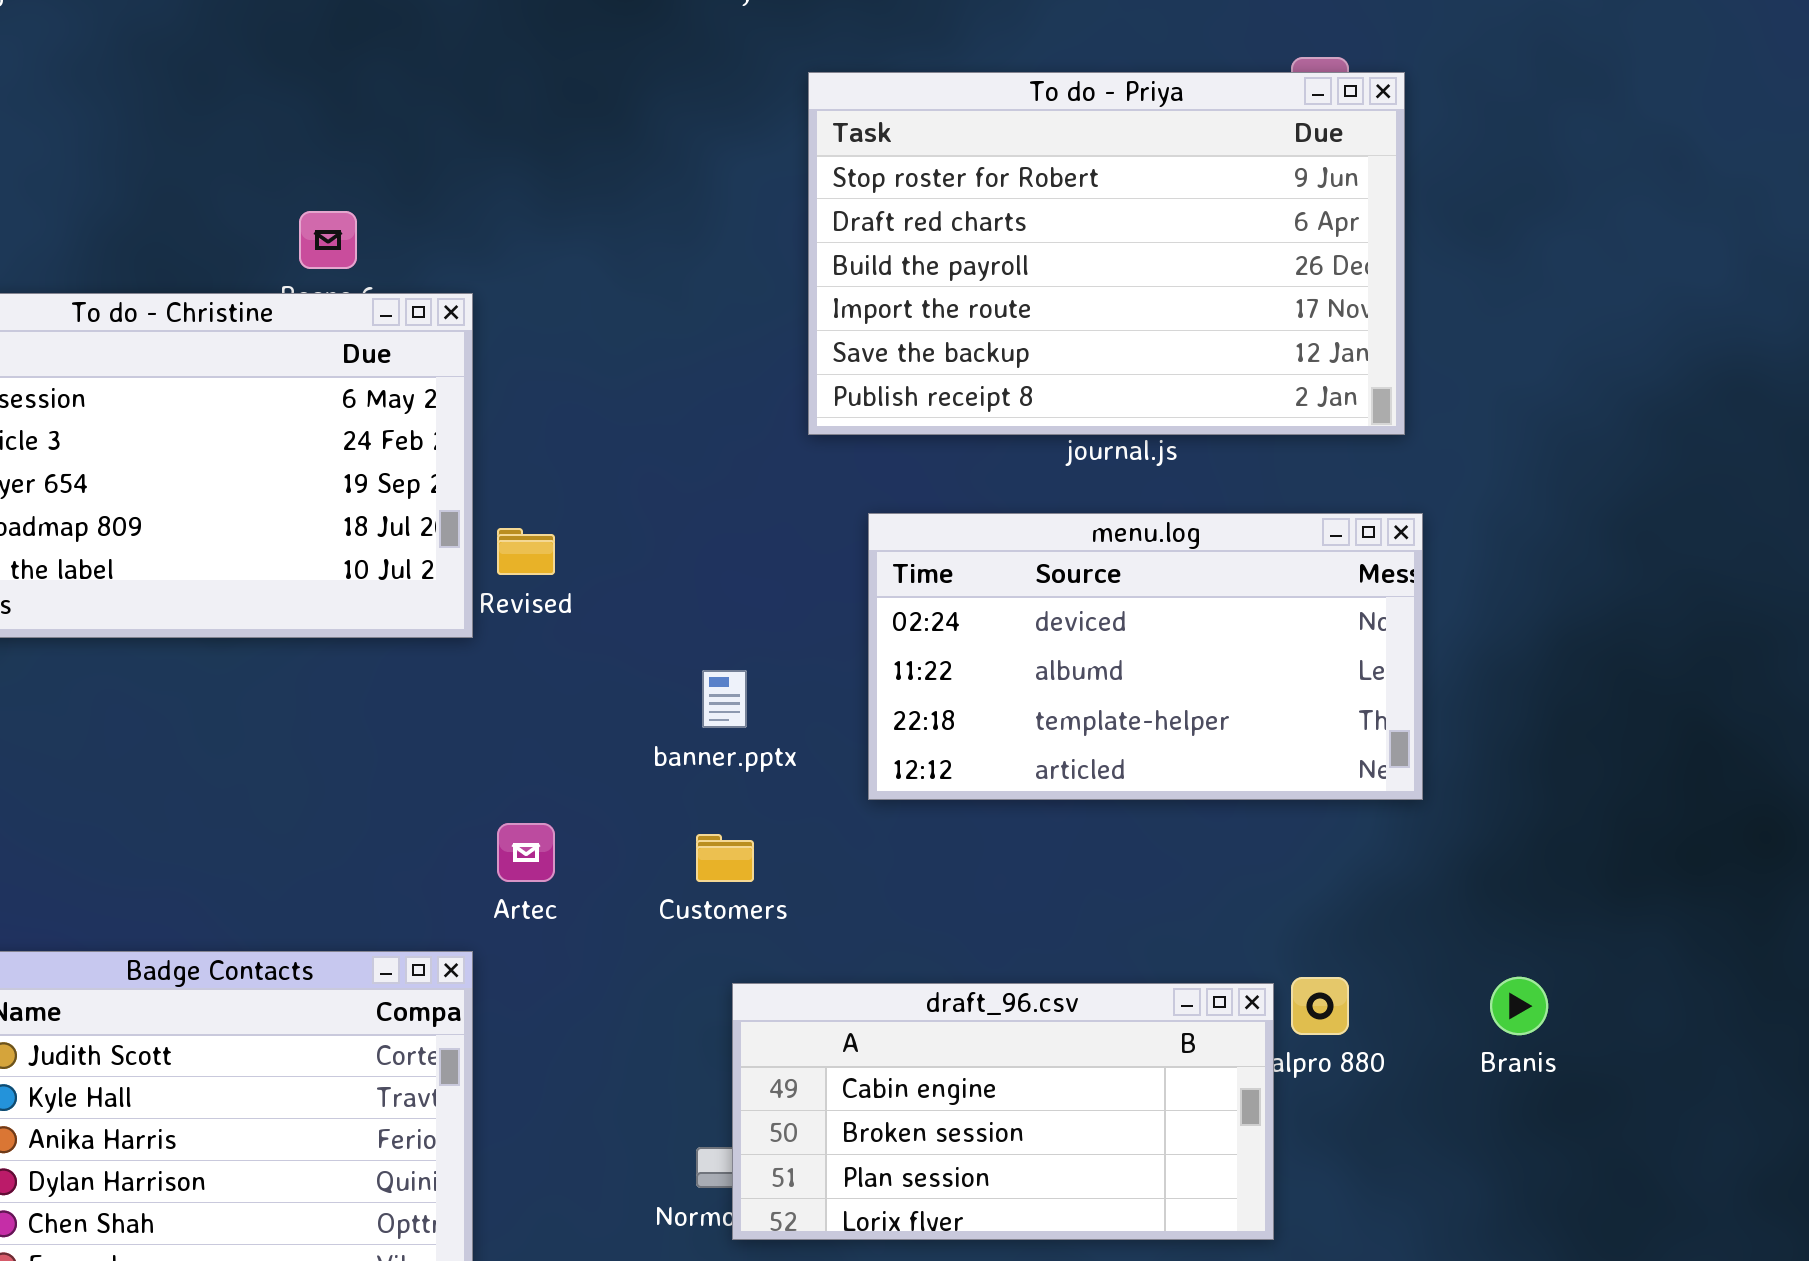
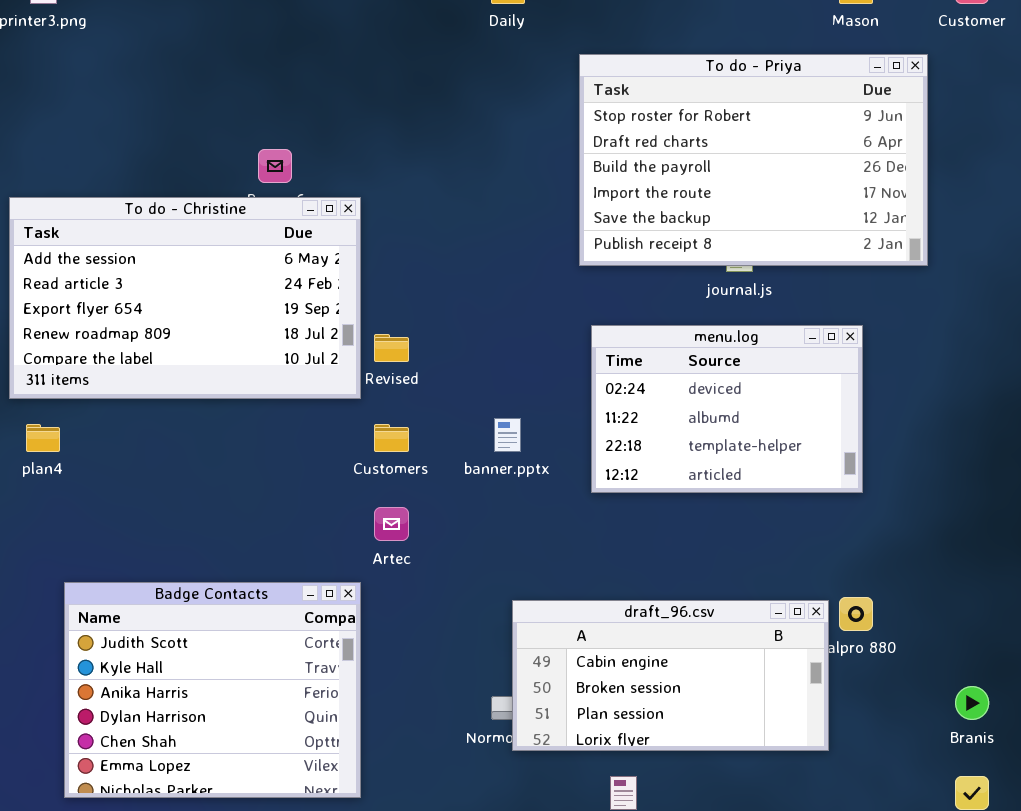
To do - Priya: [808,72,1405,435] -> [579,54,928,266], moved
menu.log: [868,513,1423,800] -> [591,325,863,493], resized
Customers: [696,834,754,882] -> [374,424,409,452], moved
Branis: [1490,977,1548,1035] -> [955,686,989,720], moved

